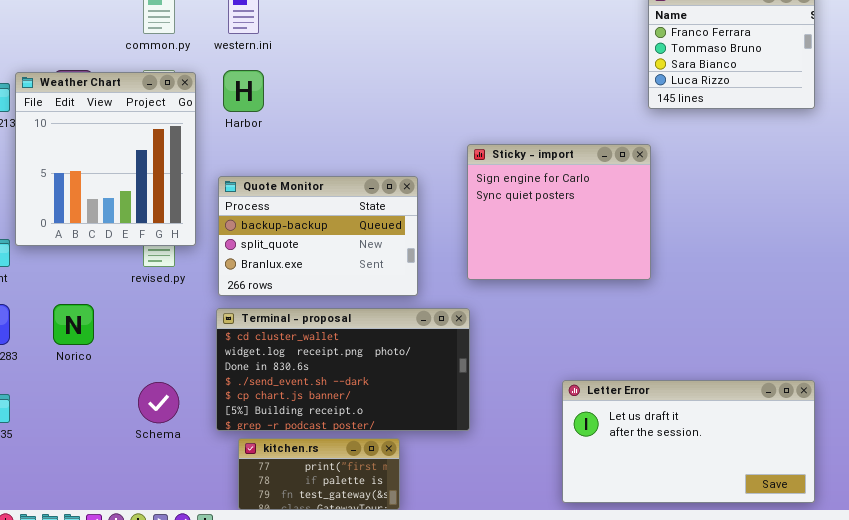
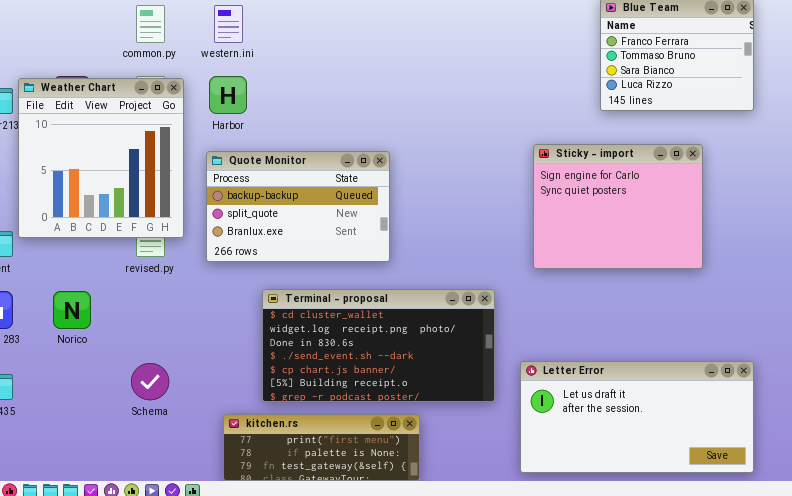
Sticky - import: [467,144,651,280] -> [533,144,703,269], moved
Quote Monitor: [218,176,418,296] -> [206,151,390,262], moved
Terminal - proposal: [216,308,470,431] -> [262,289,495,402], moved
kitchen.rs: [238,438,400,510] -> [223,414,420,481], resized

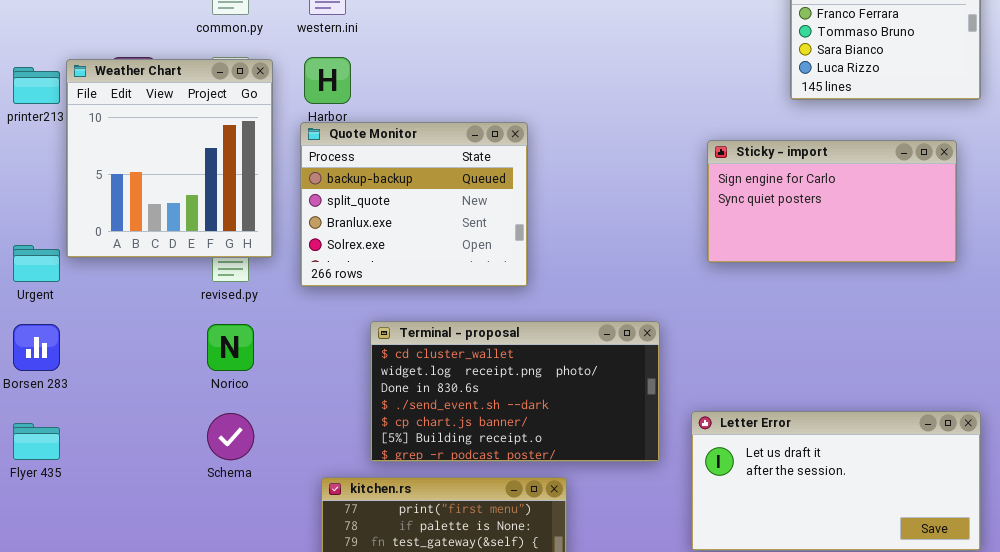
Sticky - import: [533,144,703,269] -> [707,140,957,263], resized
Quote Monitor: [206,151,390,262] -> [300,122,528,287], resized
Norico: [53,291,91,329] -> [207,324,254,371], moved

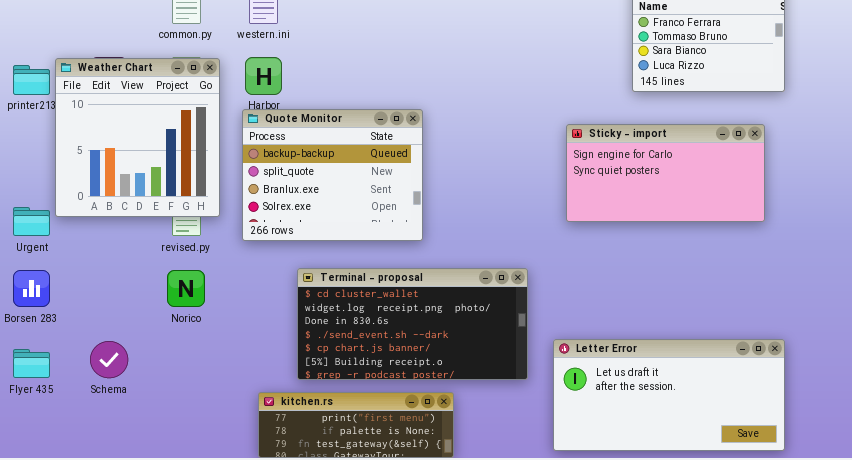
Schema: [207,413,254,460] -> [90,341,128,378], moved

